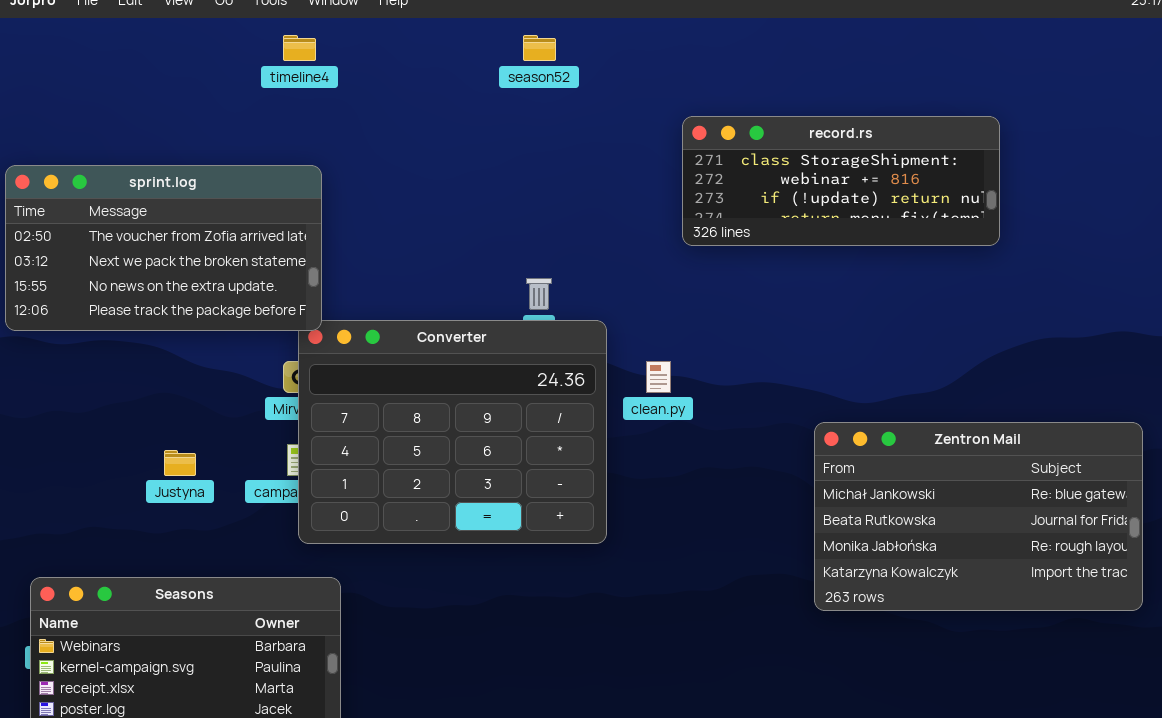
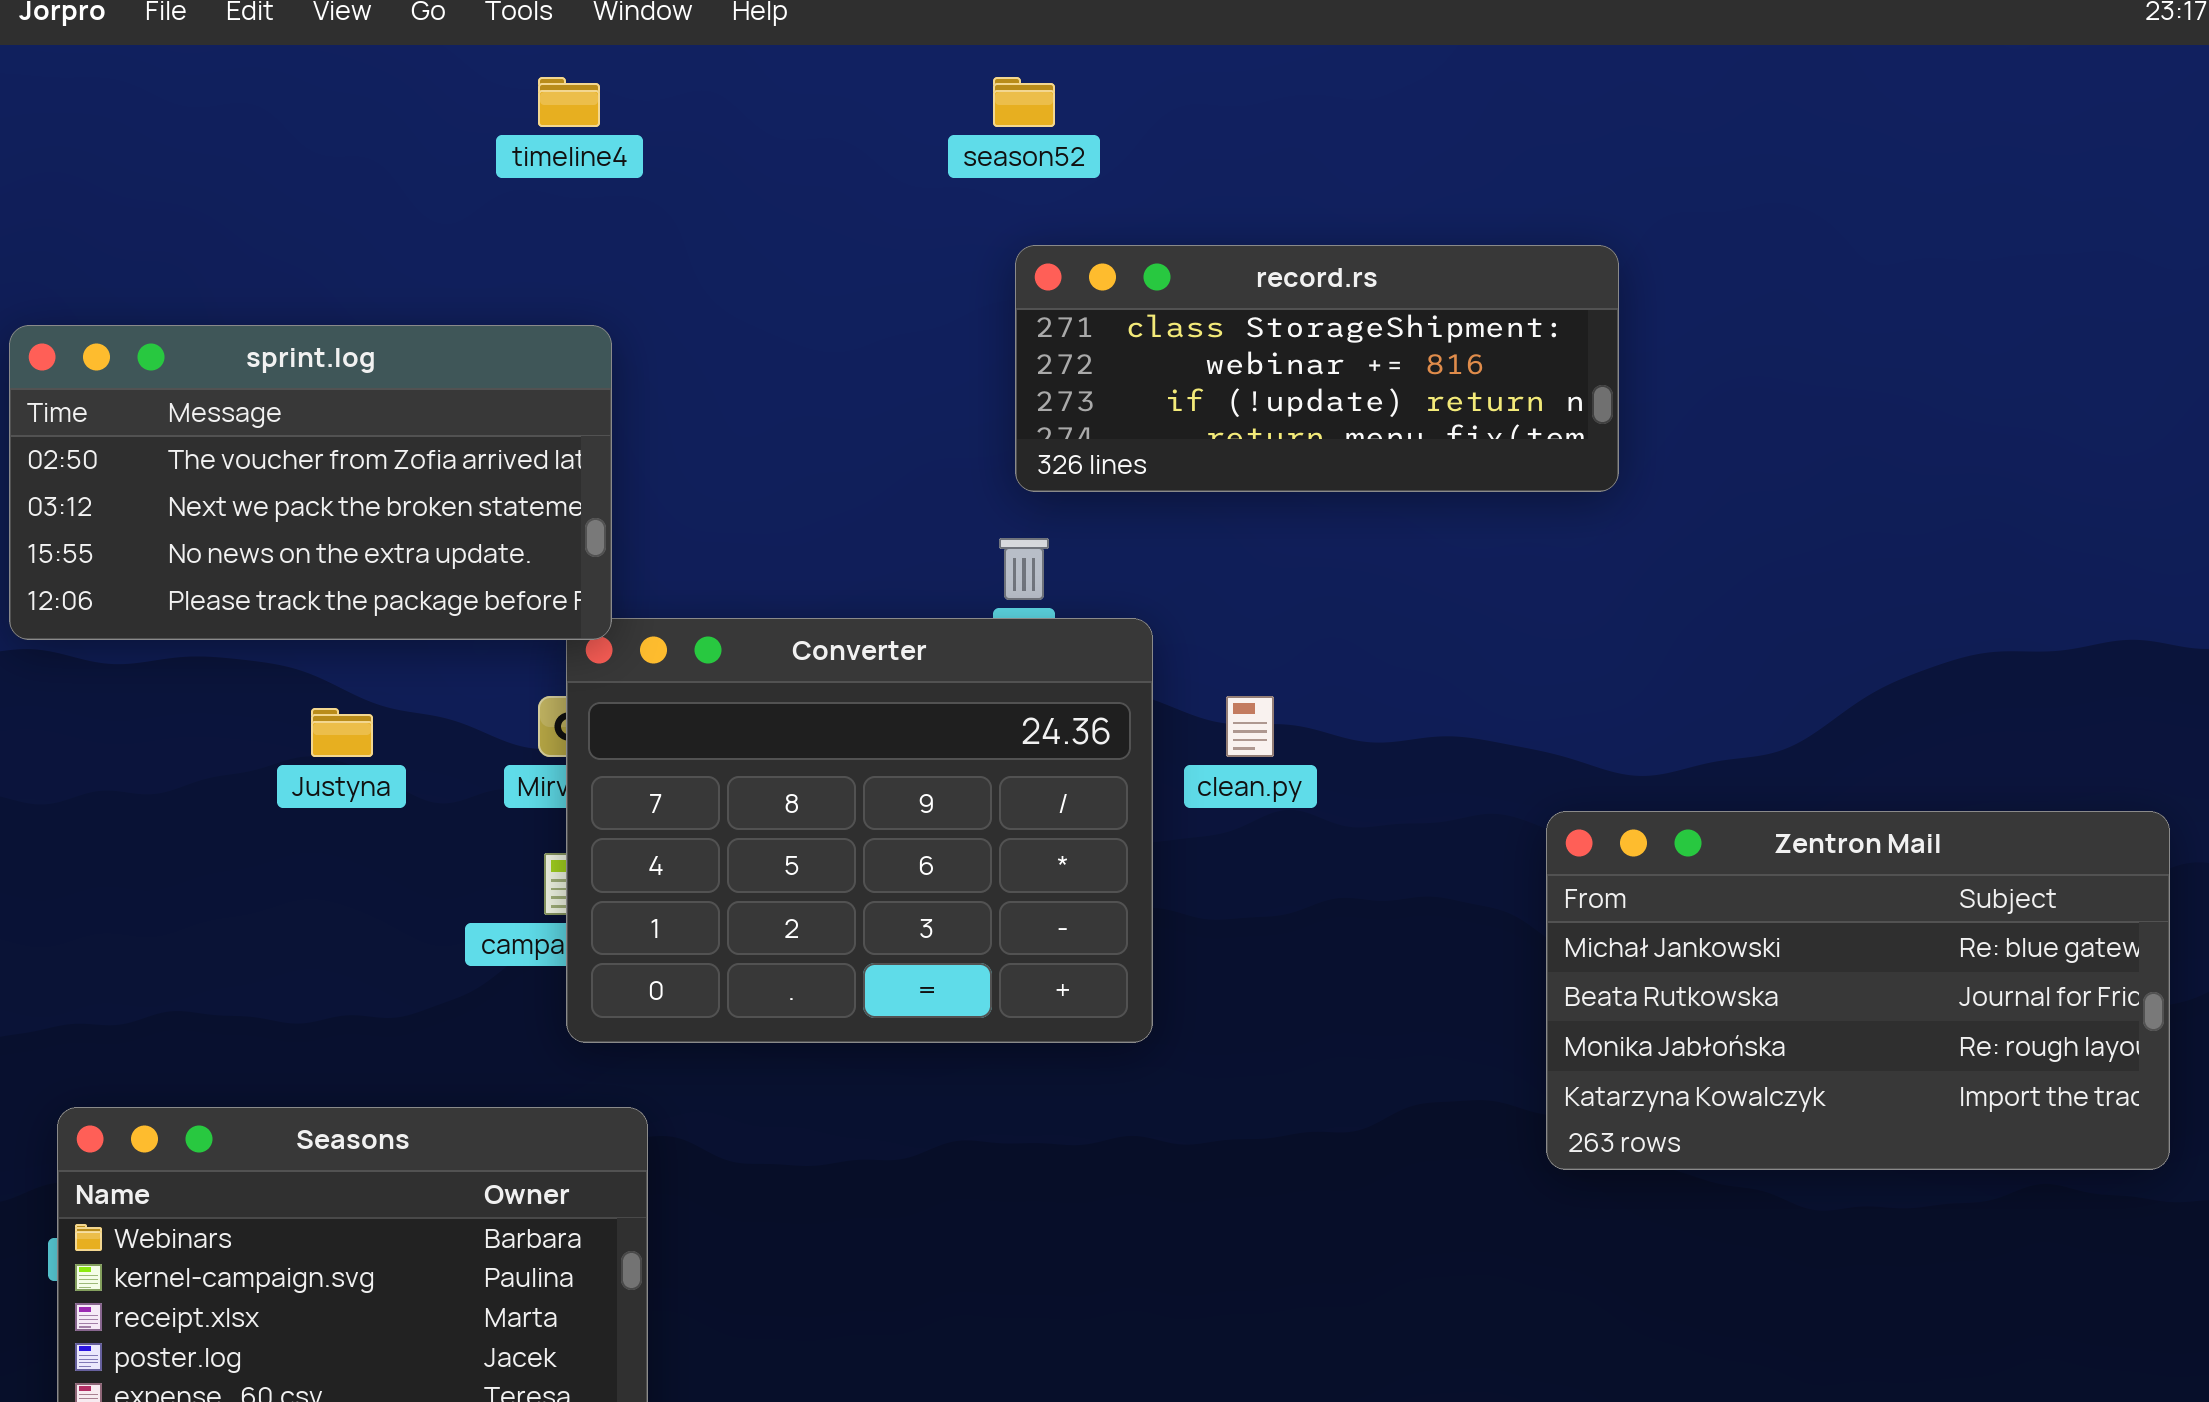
record.rs: [682,116,1000,246] -> [1015,245,1619,492], moved
Justyna: [164,450,196,476] -> [311,708,373,757], moved

